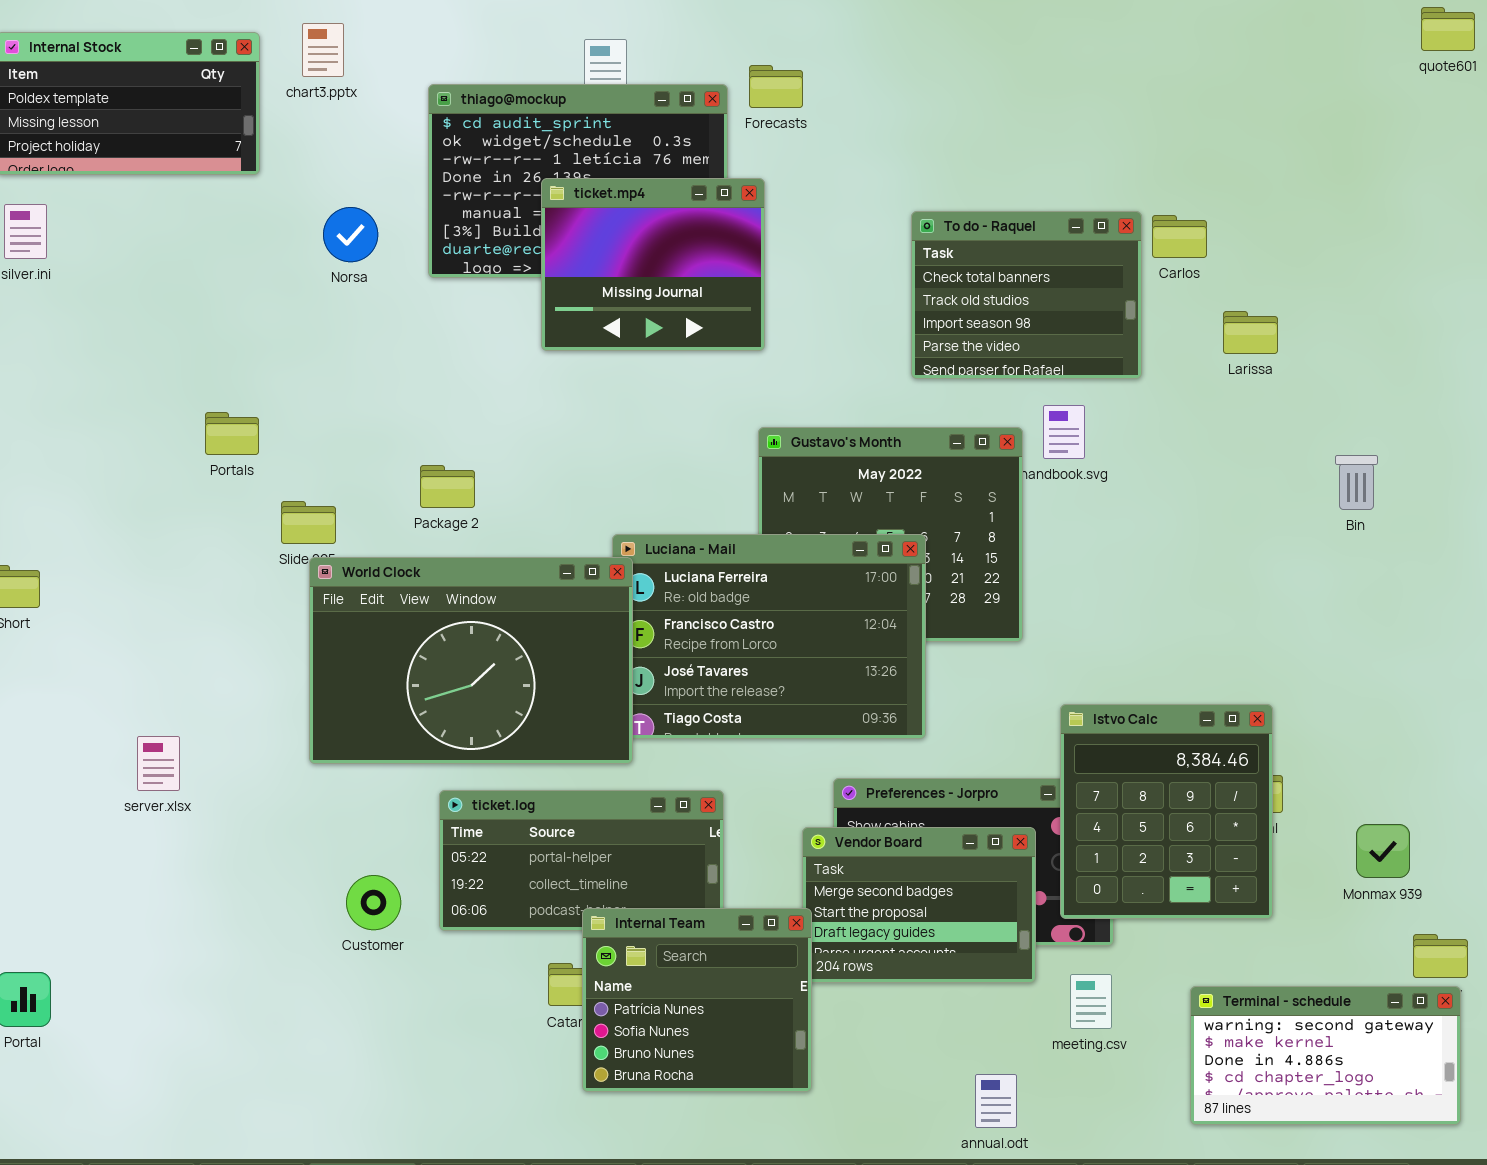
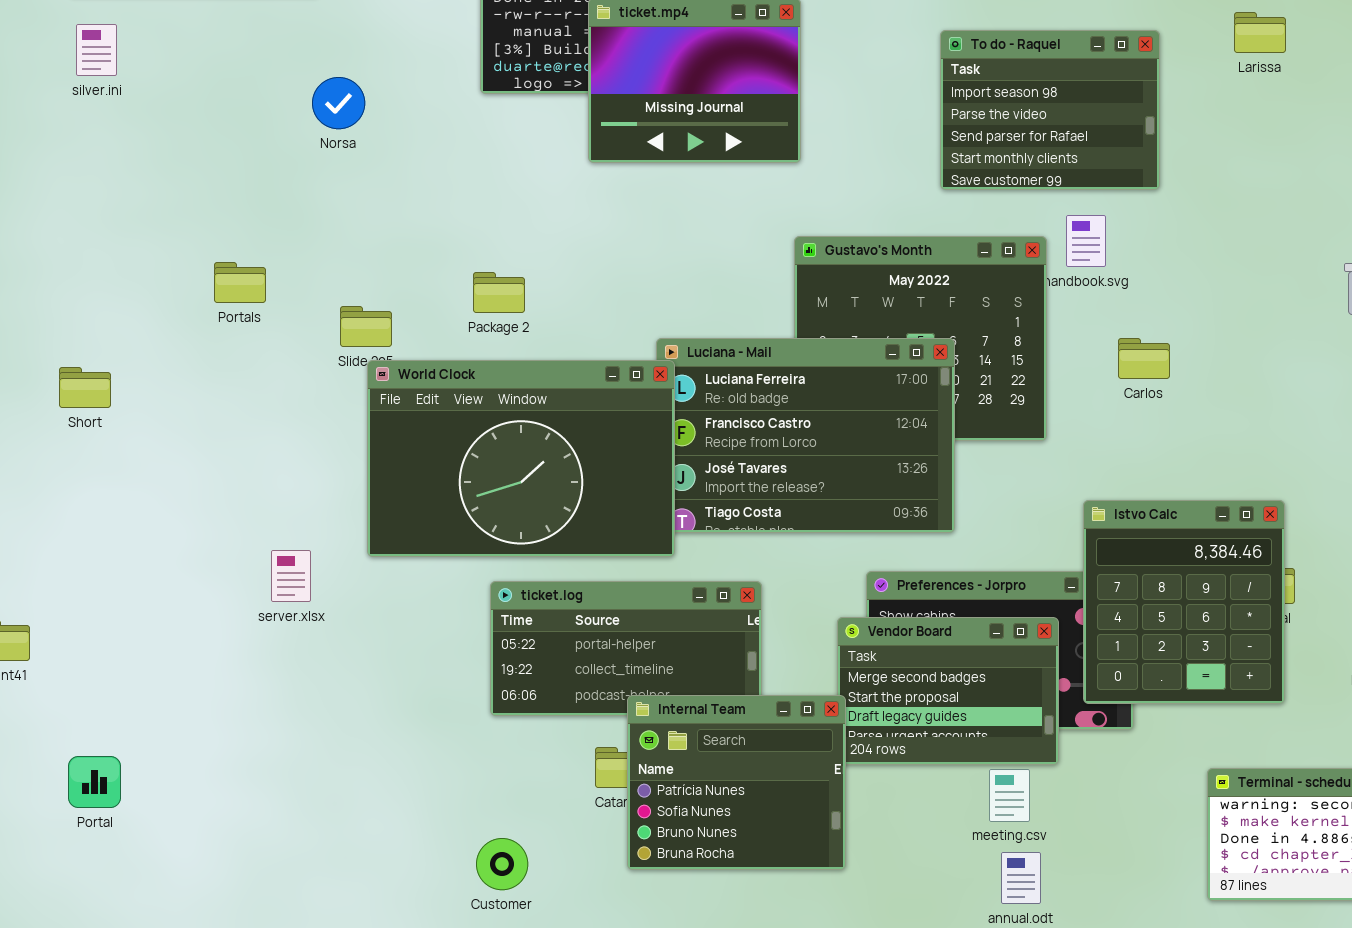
Norsa: [323,207,378,262] -> [312,77,365,129], moved
To do - Raquel: [911,211,1142,379] -> [940,30,1160,190], scrolled down 2 rows
Carlos: [1152,215,1207,258] -> [1118,338,1170,379], moved
Larissa: [1223,311,1278,354] -> [1234,12,1286,53], moved
Portals: [205,412,259,455] -> [214,262,266,303], moved
server.xlsx: [137,736,180,791] -> [271,550,311,602], moved
Customer: [346,875,401,930] -> [476,838,528,890], moved
meeting.csv: [1070,974,1112,1029] -> [989,769,1030,822], moved

